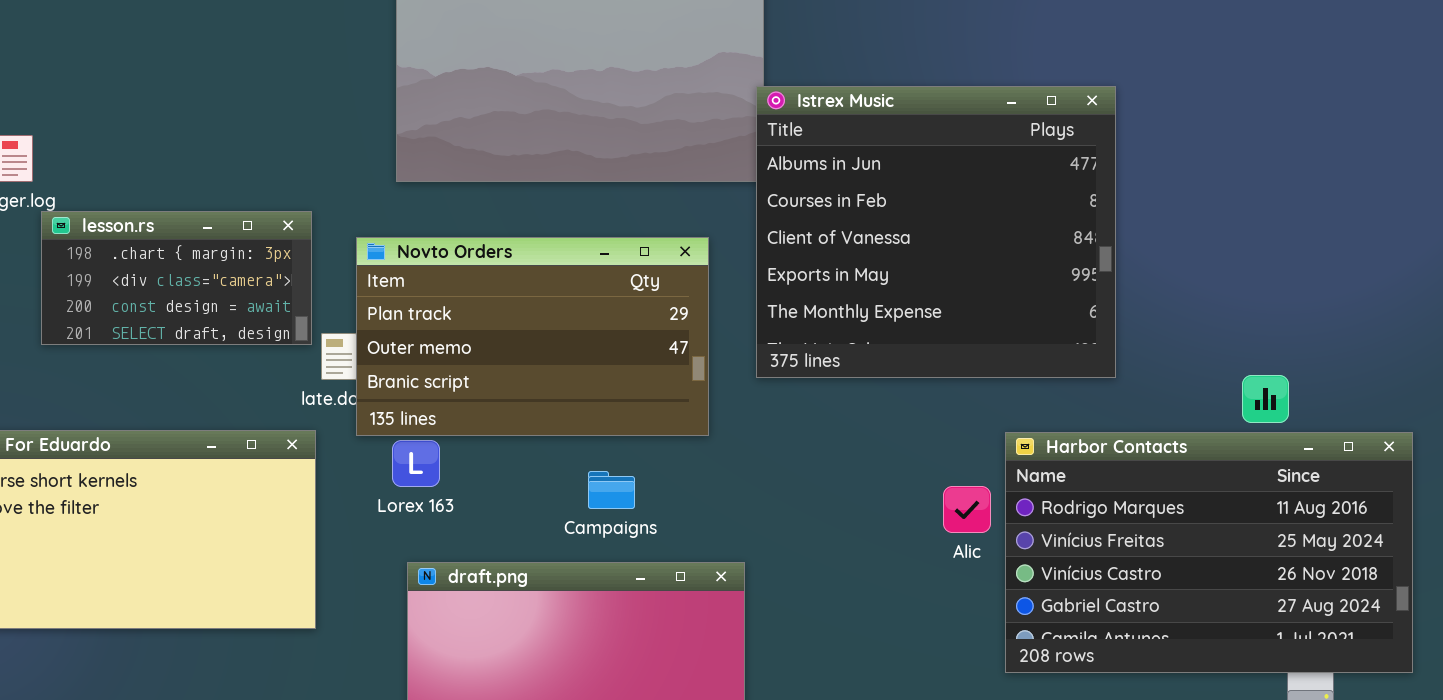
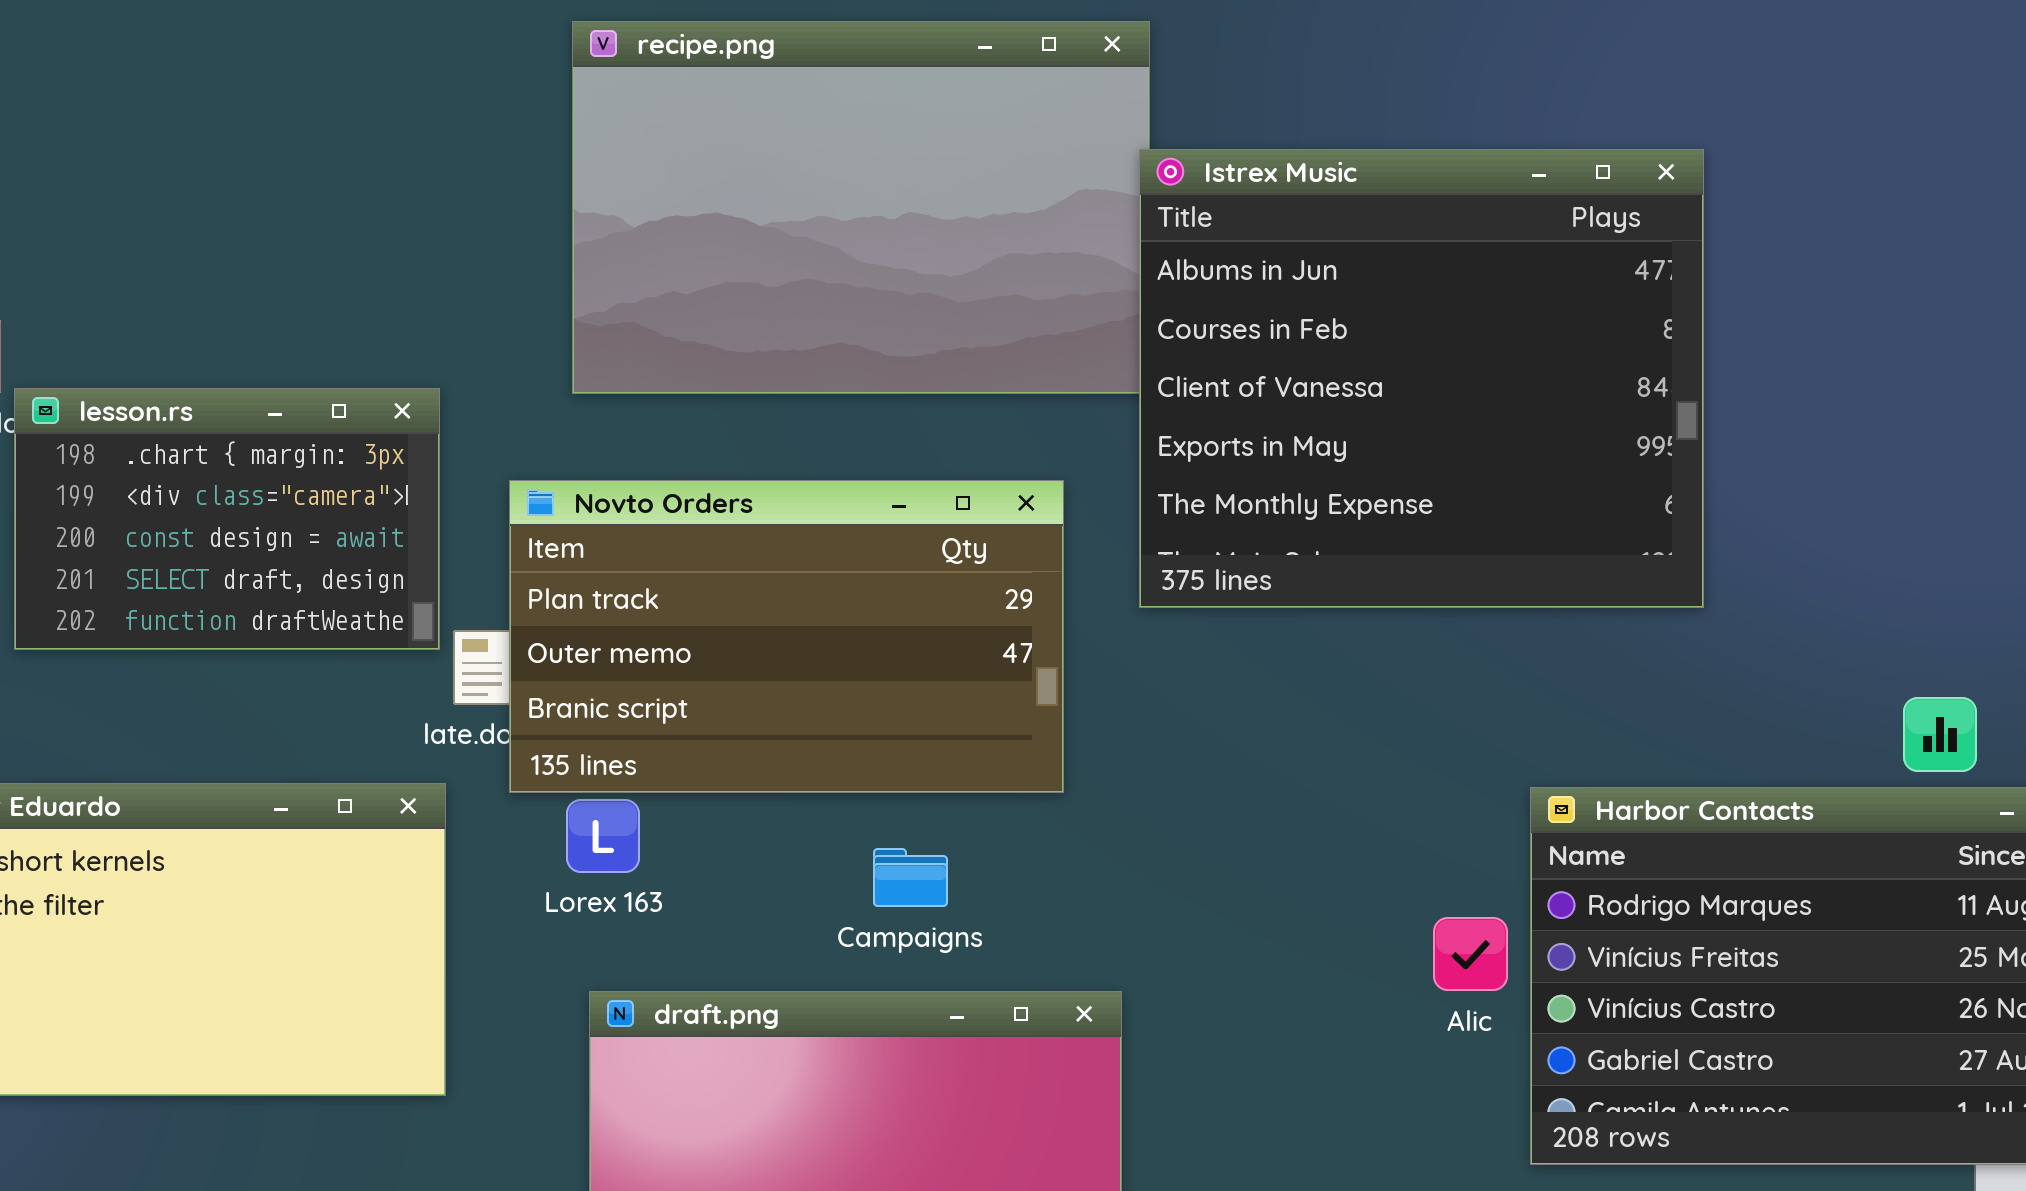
Istrex Music: [756,86,1116,378] -> [1139,149,1704,608], moved
lesson.rs: [41,211,312,345] -> [14,388,440,650], resized
Alic: [943,486,991,533] -> [1433,917,1508,991], moved

